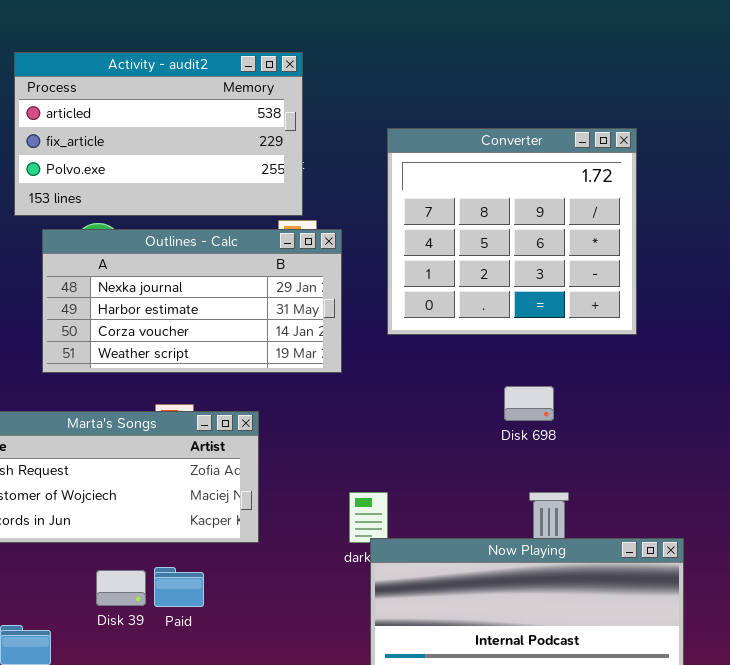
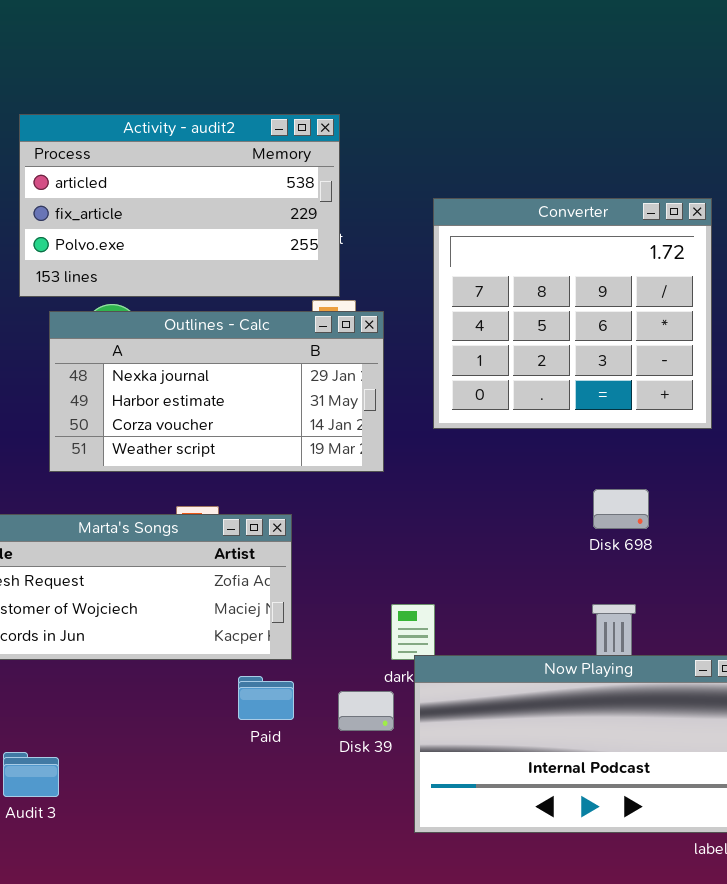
Disk 698: [504,386,554,421] -> [593,489,649,529], moved
Paid: [154,567,204,607] -> [238,676,294,720], moved
Disk 39: [96,570,146,606] -> [338,691,394,731], moved

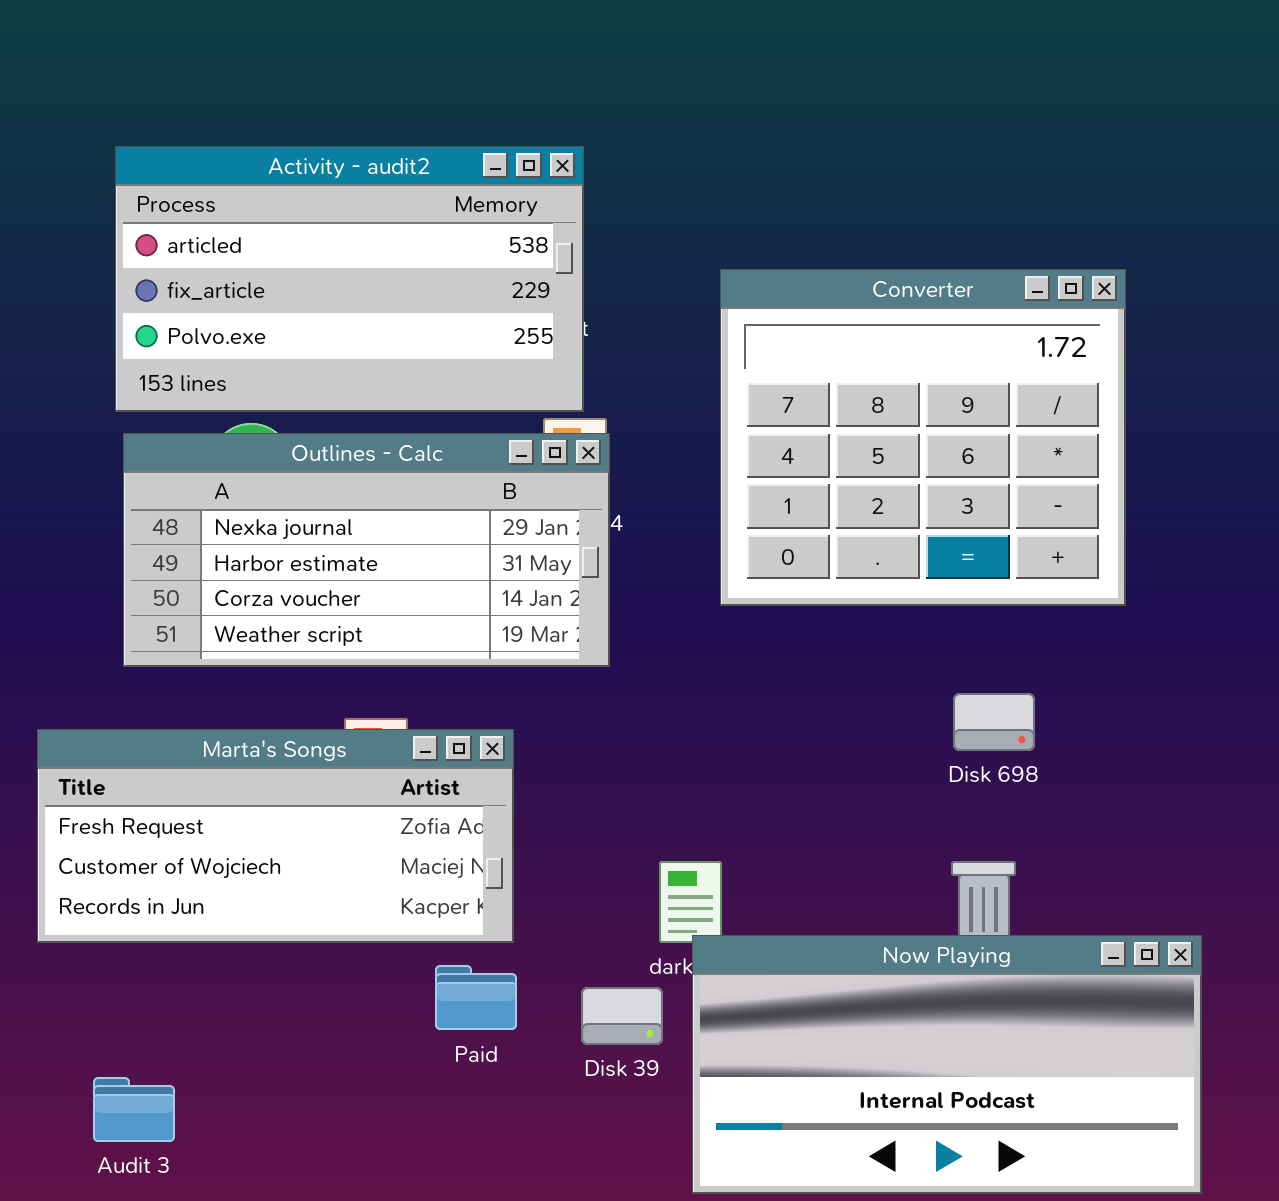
Outlines - Calc: [49,311,384,472] -> [123,433,610,667], moved

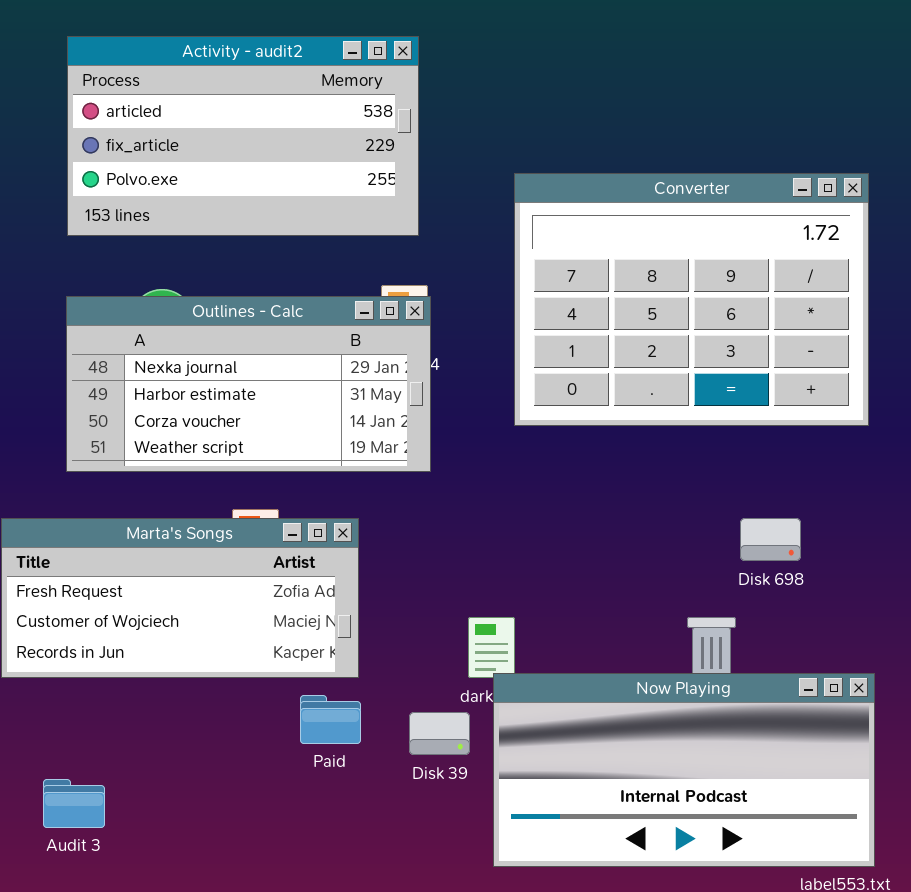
Activity - audit2: [115,146,584,412] -> [67,36,419,236], moved
Converter: [720,269,1126,606] -> [514,173,869,426], resized
Disk 698: [953,693,1035,751] -> [740,518,801,561], moved

